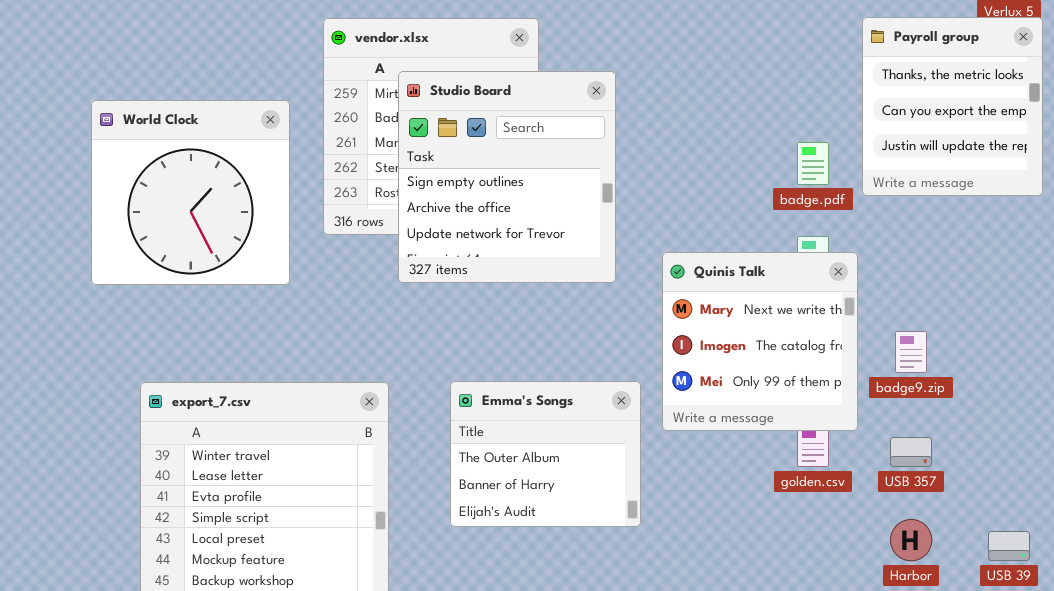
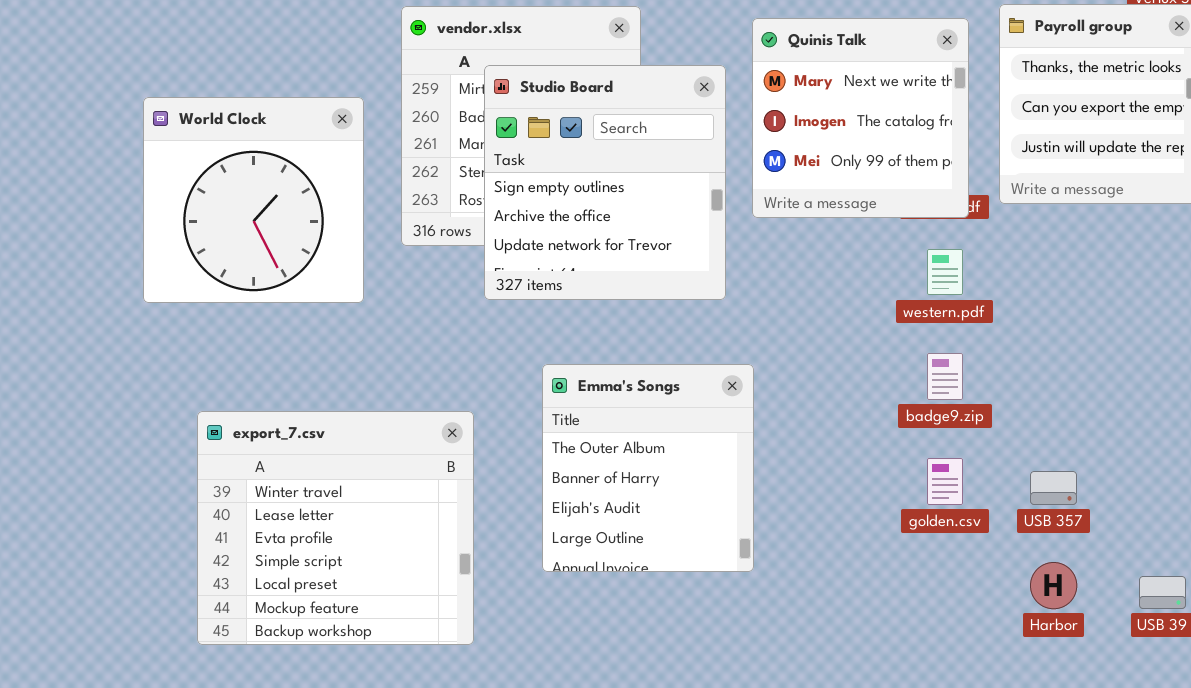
Quinis Talk: [662,252,858,431] -> [752,18,969,218], moved
badge9.zip: [895,331,927,373] -> [927,353,963,400], moved
Emma's Songs: [450,381,641,527] -> [542,364,754,572], resized

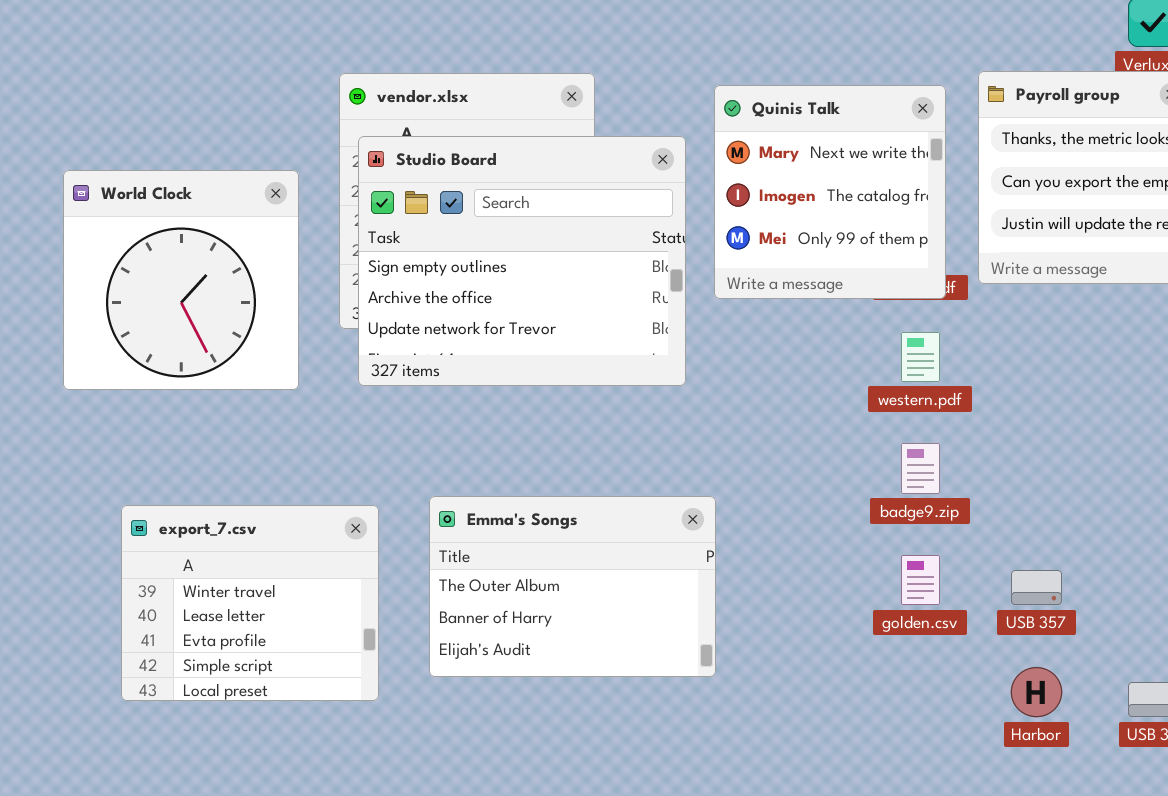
Studio Board: [484,65,726,300] -> [358,136,686,386], resized
Emma's Songs: [542,364,754,572] -> [429,496,716,677], resized
export_7.csv: [197,411,474,645] -> [121,505,379,701], resized

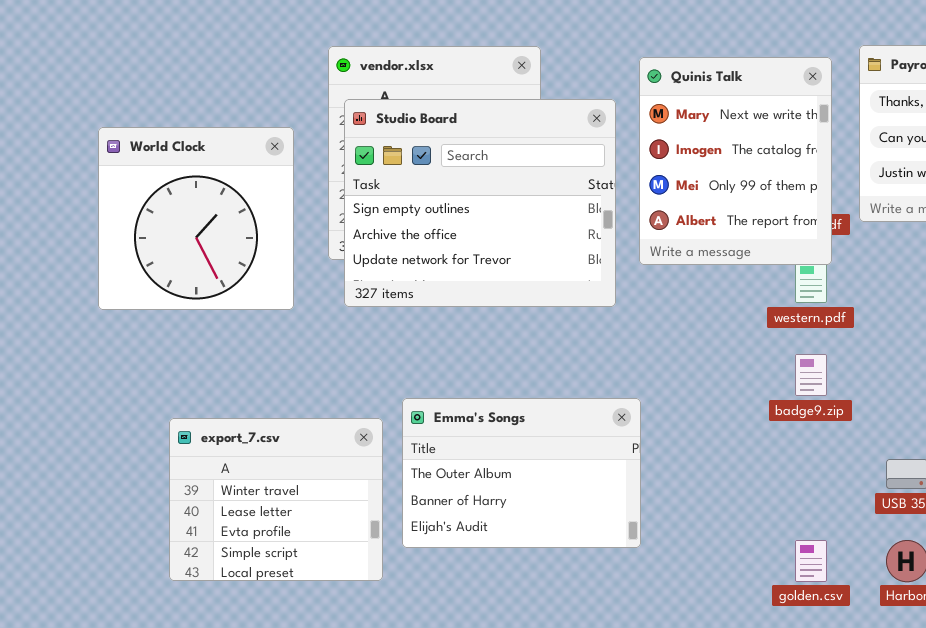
Quinis Talk: [714,85,946,299] -> [639,57,832,265], resized
export_7.csv: [121,505,379,701] -> [169,418,383,581], moved
golden.csv: [901,555,940,605] -> [795,540,827,582], moved

